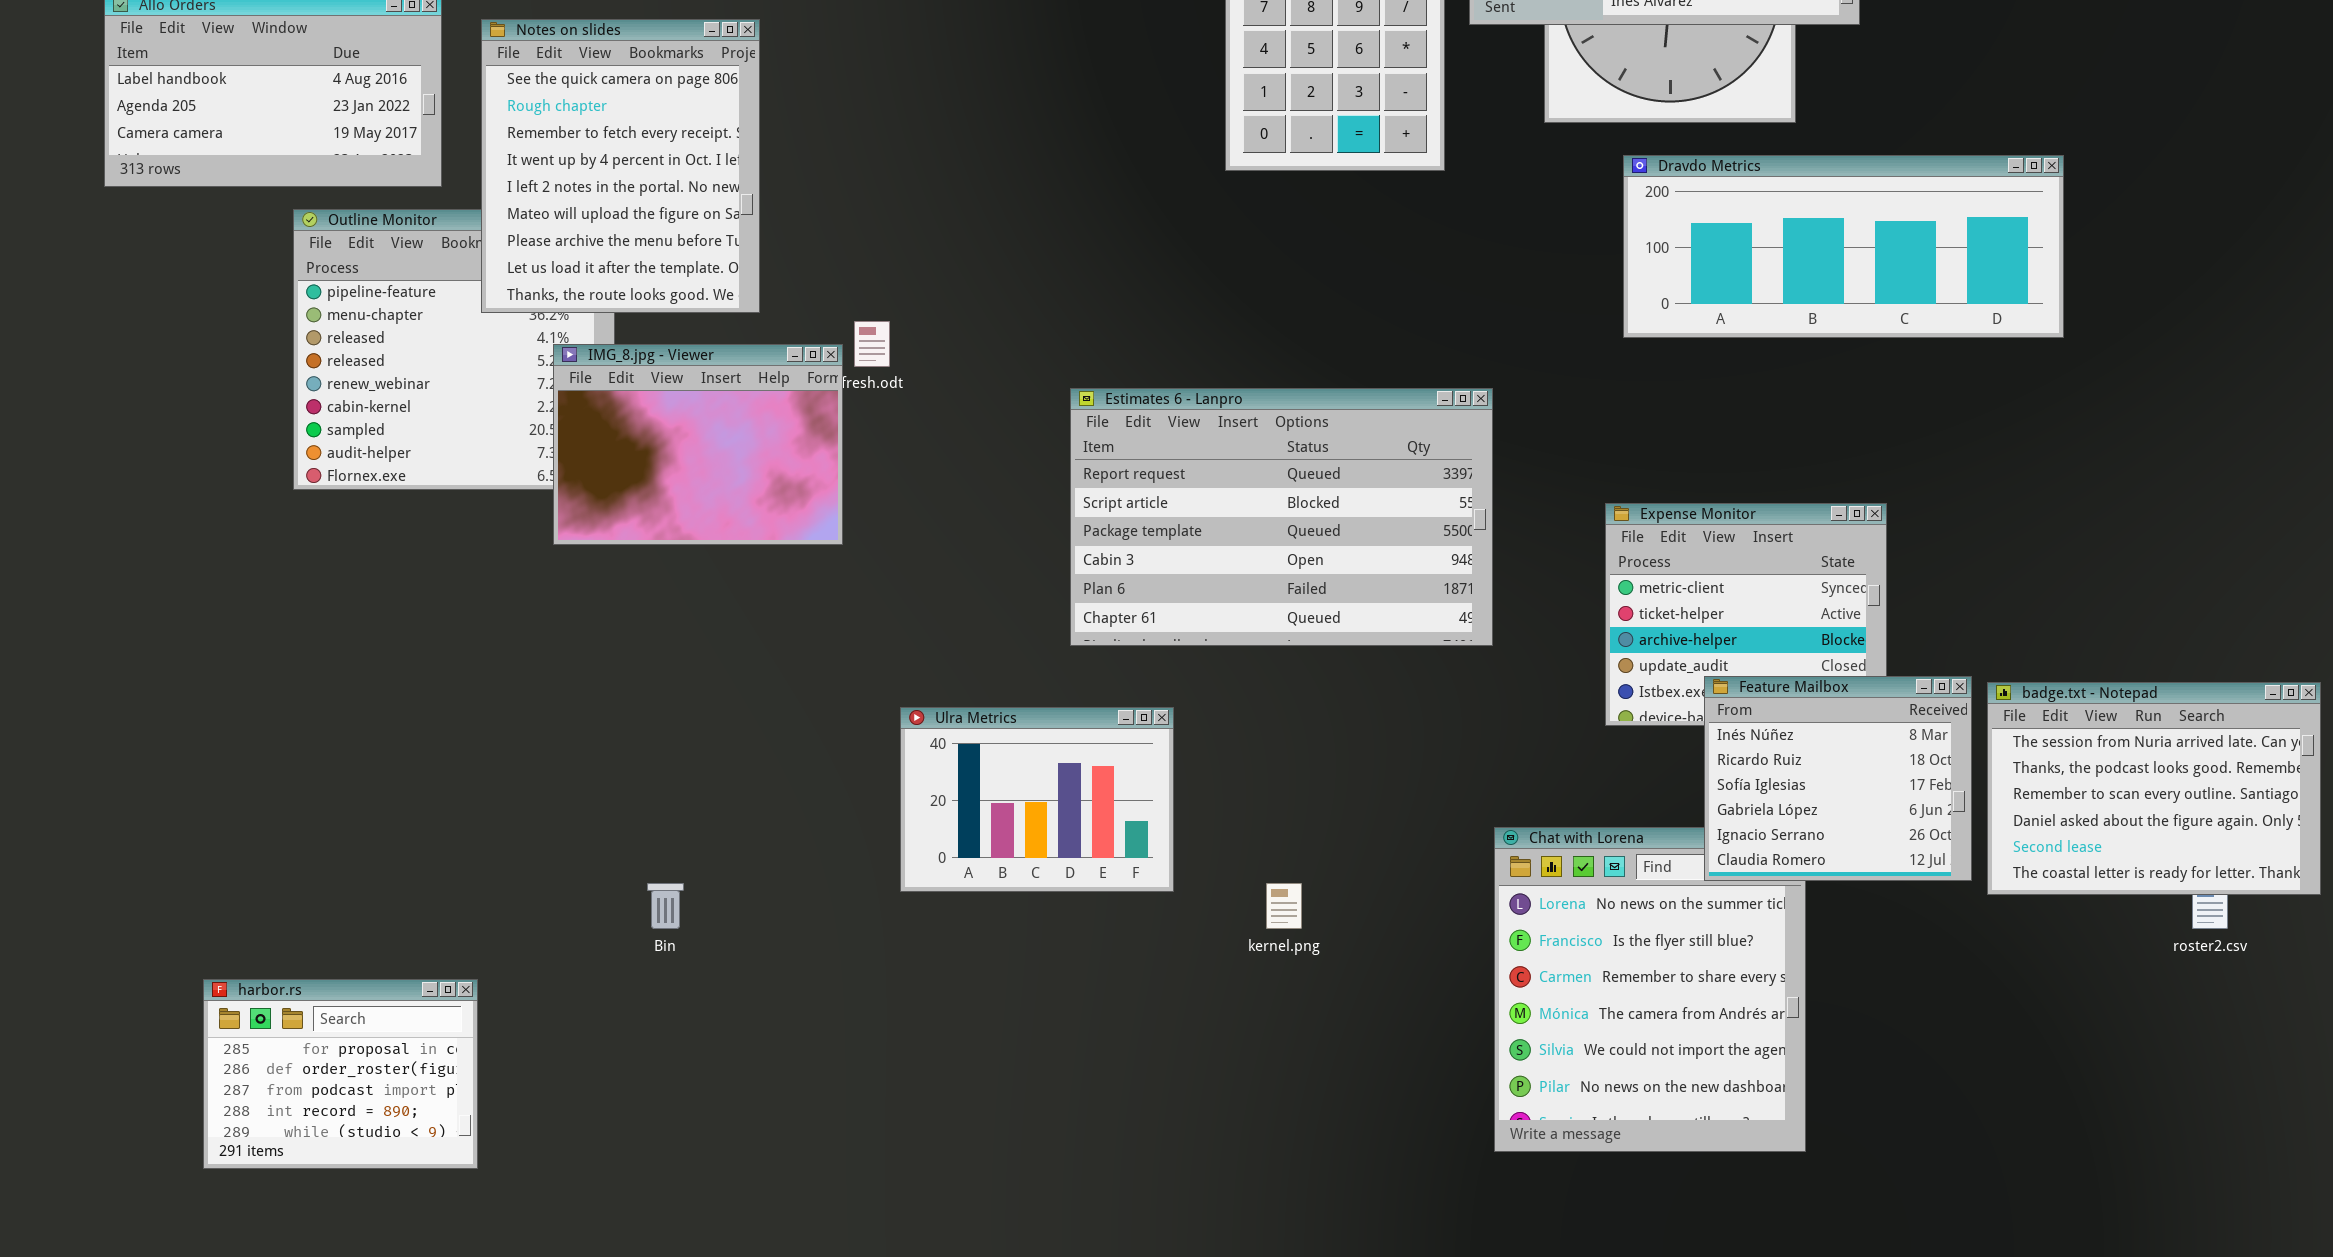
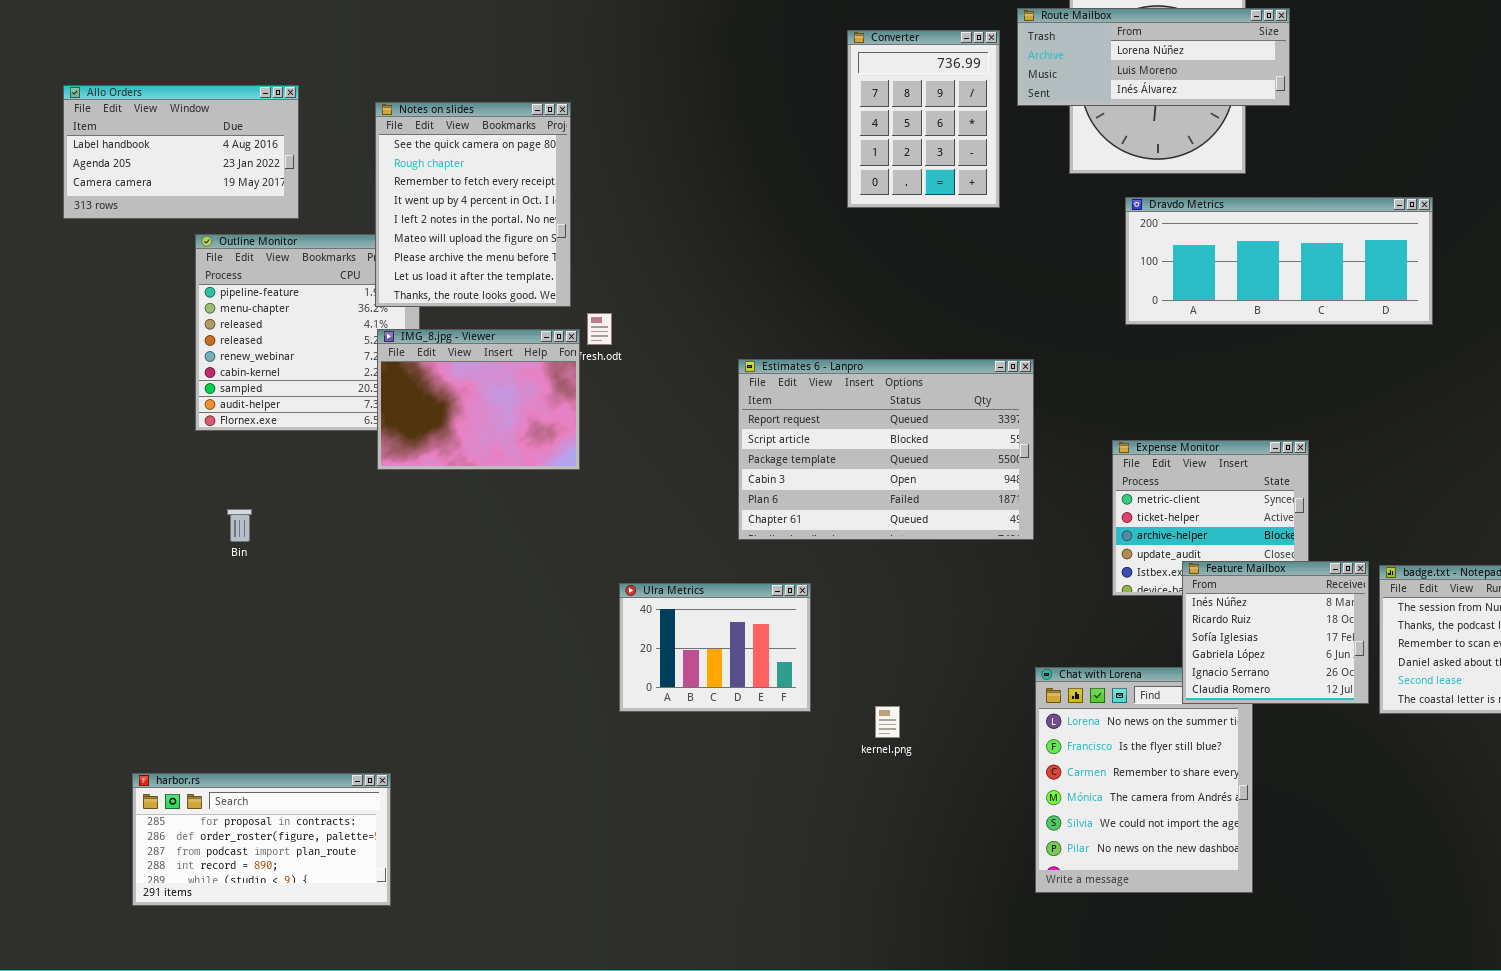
Notes on slides: [481,19,760,313] -> [375,102,571,307], moved
Bin: [647,883,684,929] -> [227,509,252,542], moved
harbor.rs: [203,979,478,1169] -> [132,773,391,906], resized

